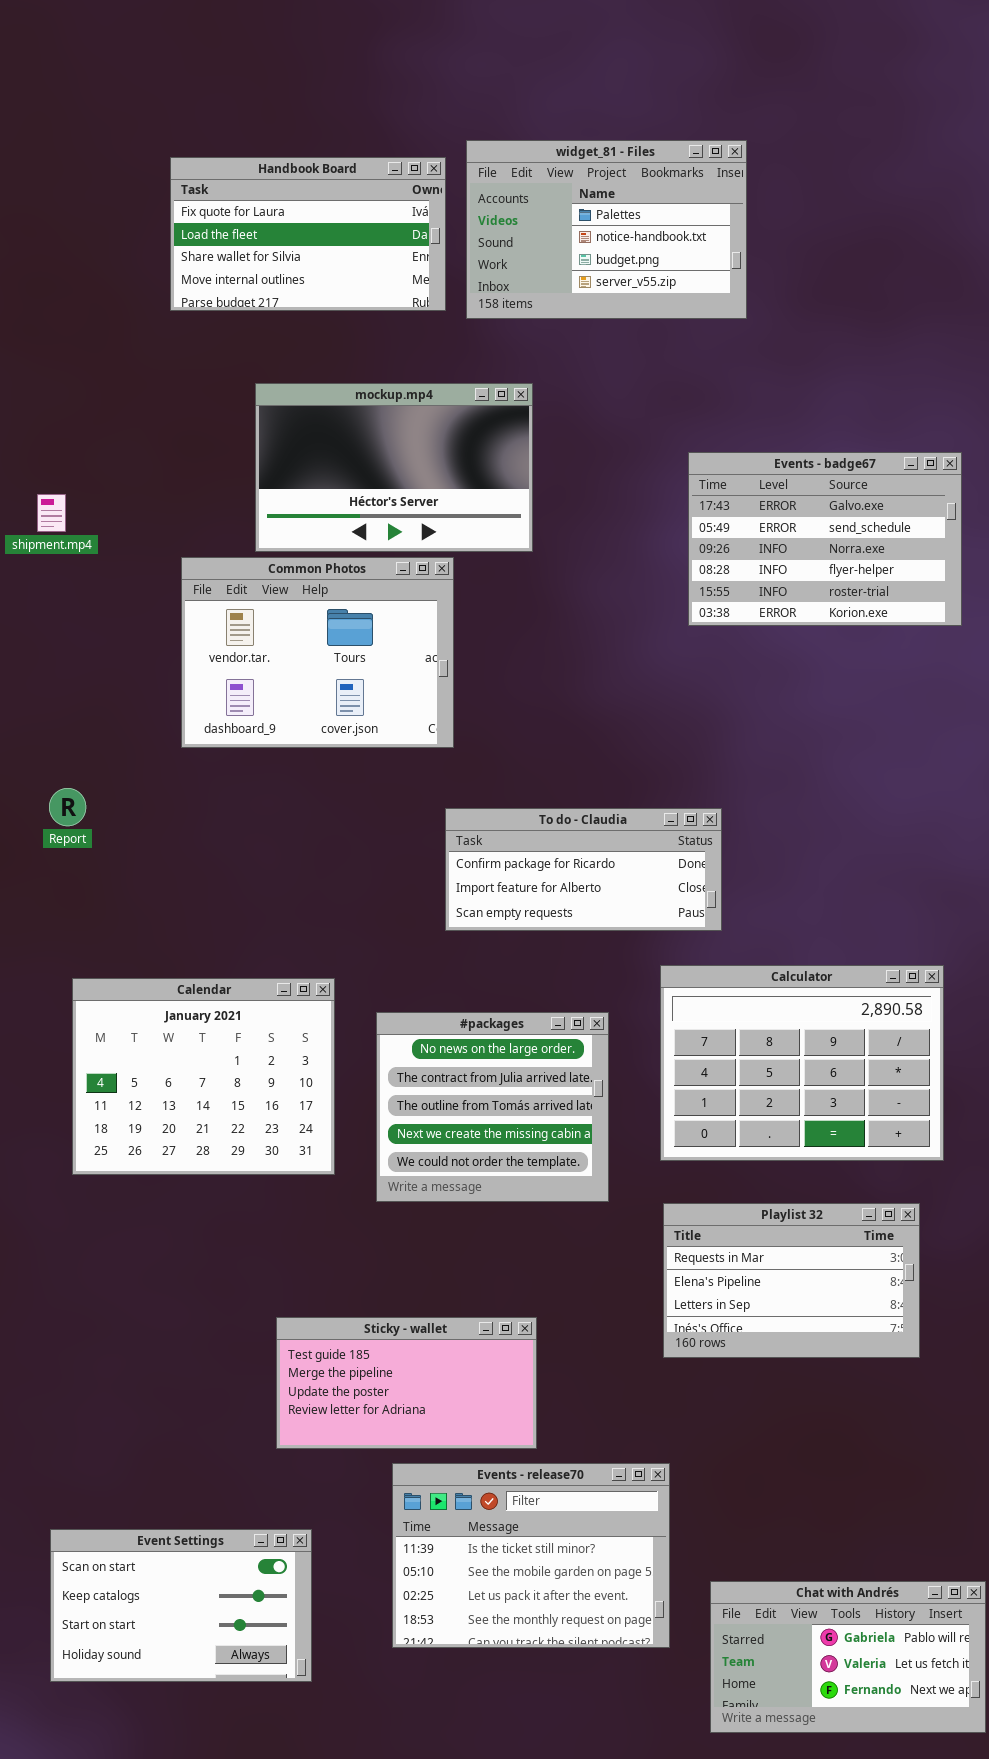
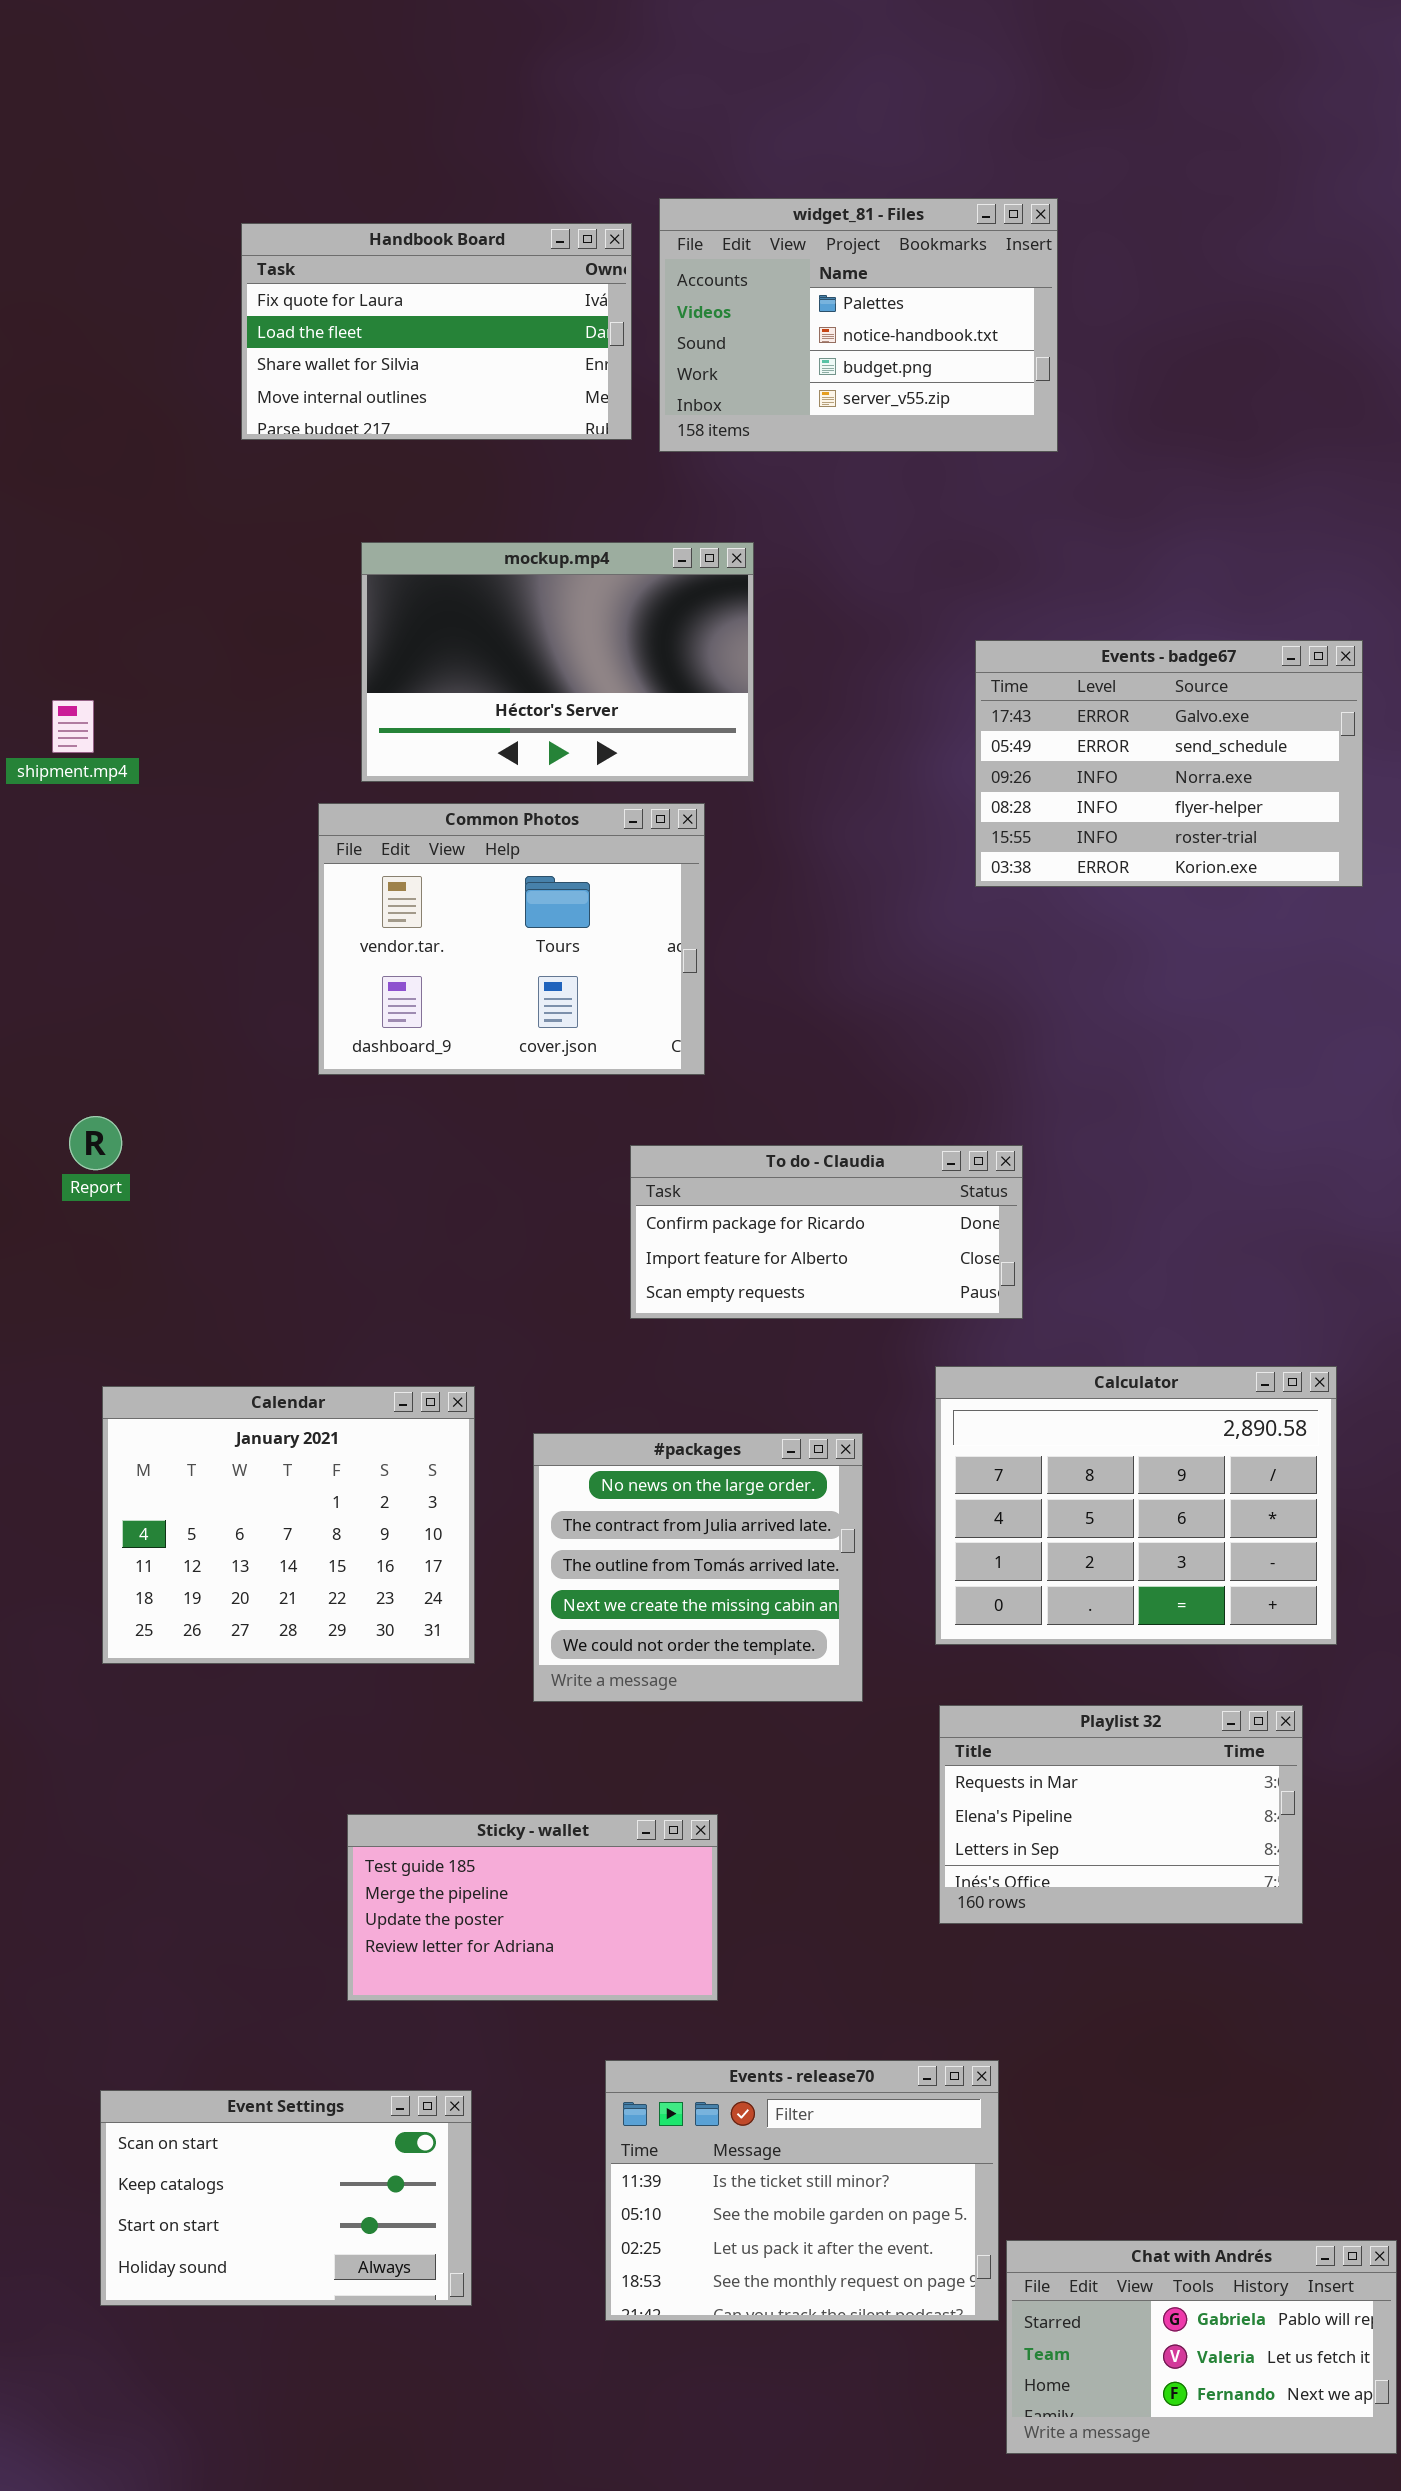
Common Photos: [181,557,454,748] -> [318,803,705,1075], moved
Sticky - wallet: [276,1317,537,1449] -> [347,1814,718,2001], moved
Events - release70: [392,1463,670,1648] -> [605,2060,999,2321], moved
Event Settings: [50,1529,312,1682] -> [100,2090,472,2306], moved

